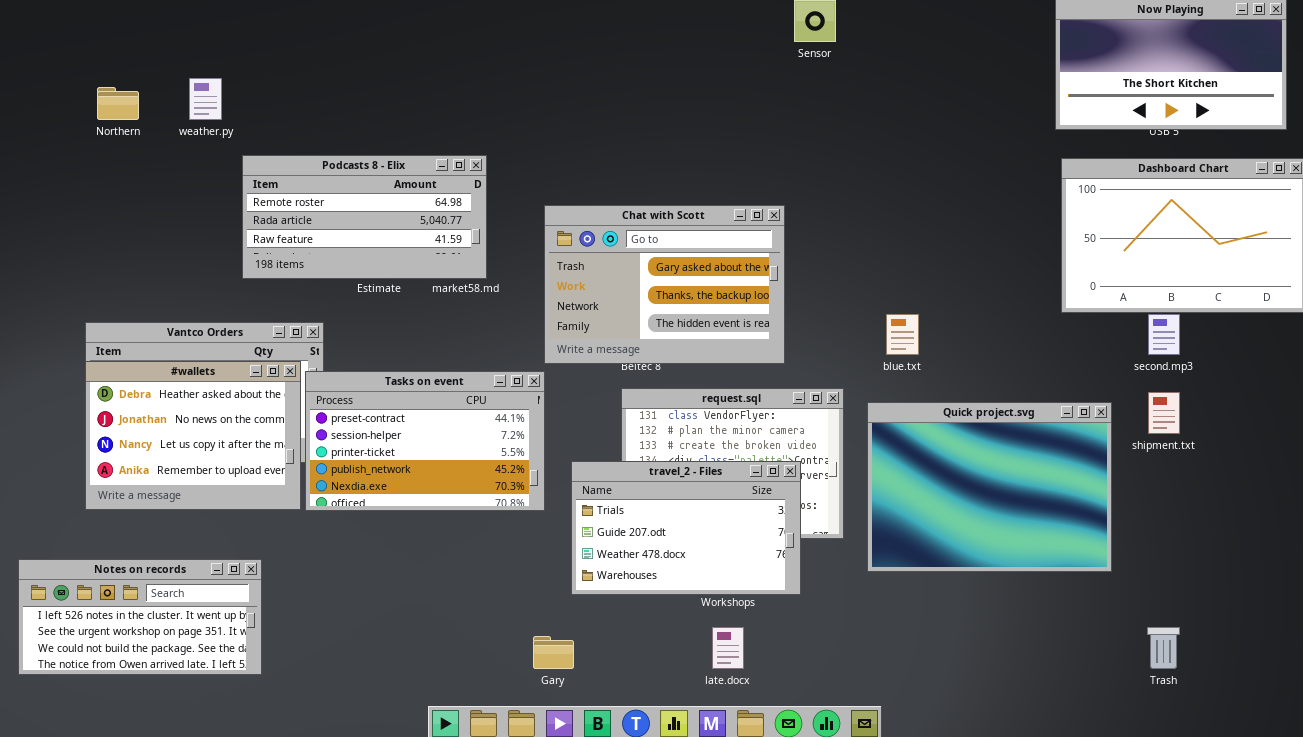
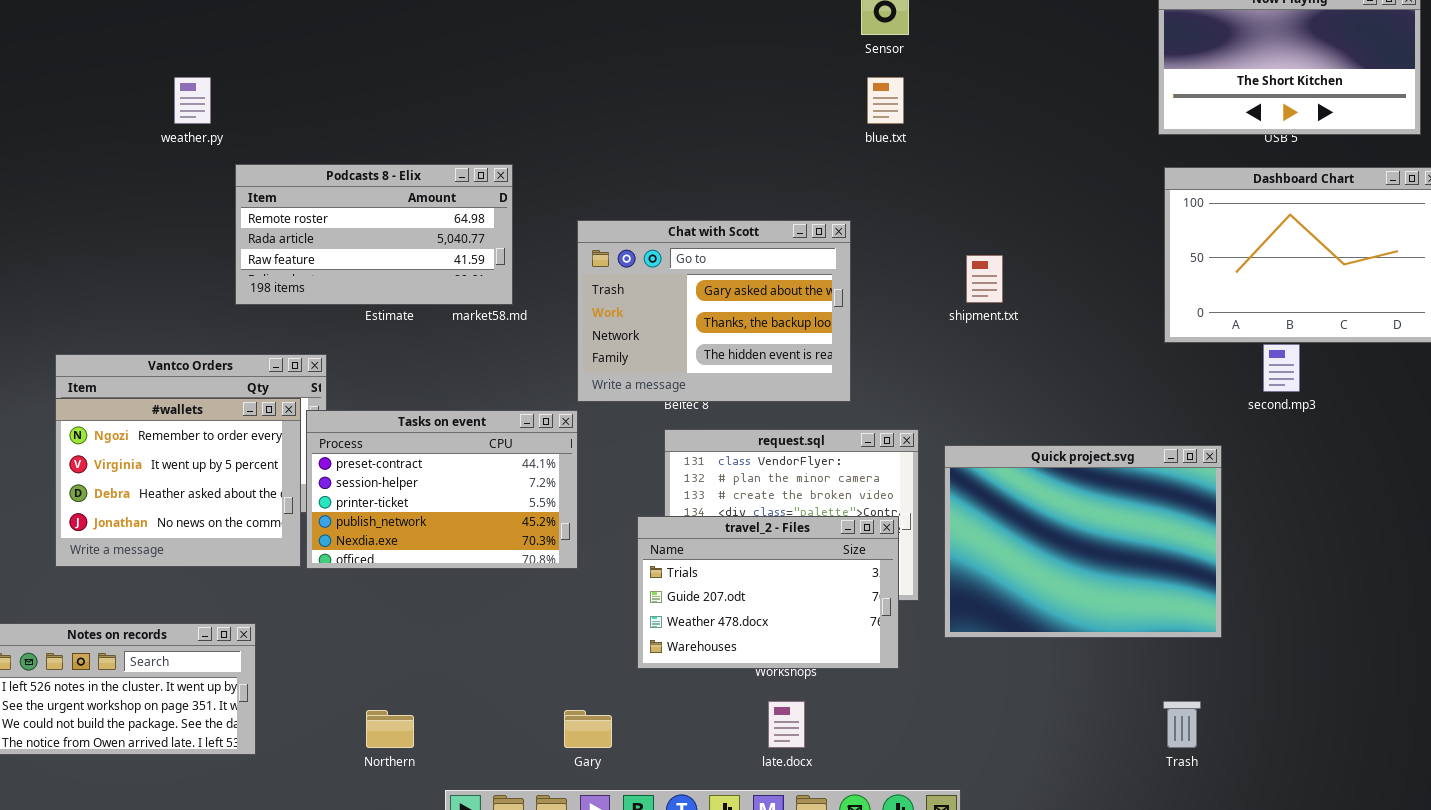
Northern: [97,87,139,120] -> [366,710,414,748], moved
blue.txt: [886,314,919,355] -> [867,77,904,124], moved
#wallets: [85,361,301,510] -> [55,398,301,567], scrolled up 2 rows
shipment.txt: [1148,392,1180,434] -> [966,255,1003,303], moved
travel_2 - Files: [571,461,801,595] -> [637,516,899,669], moved
Trash: [1147,627,1180,669] -> [1163,701,1201,748], moved

